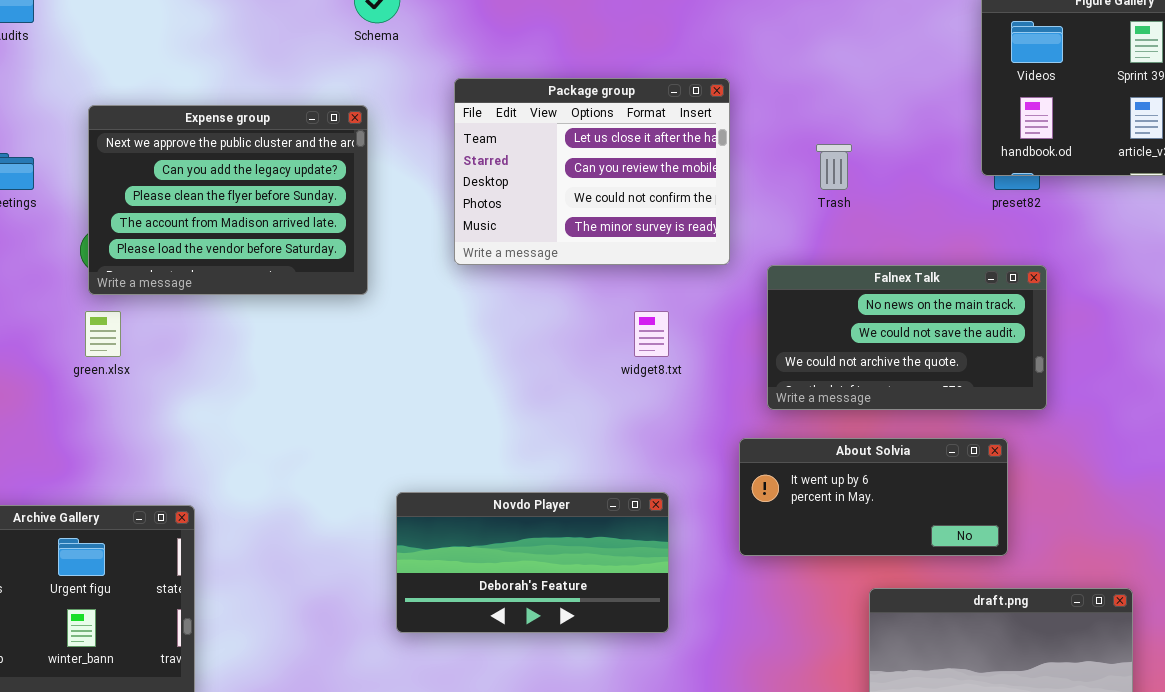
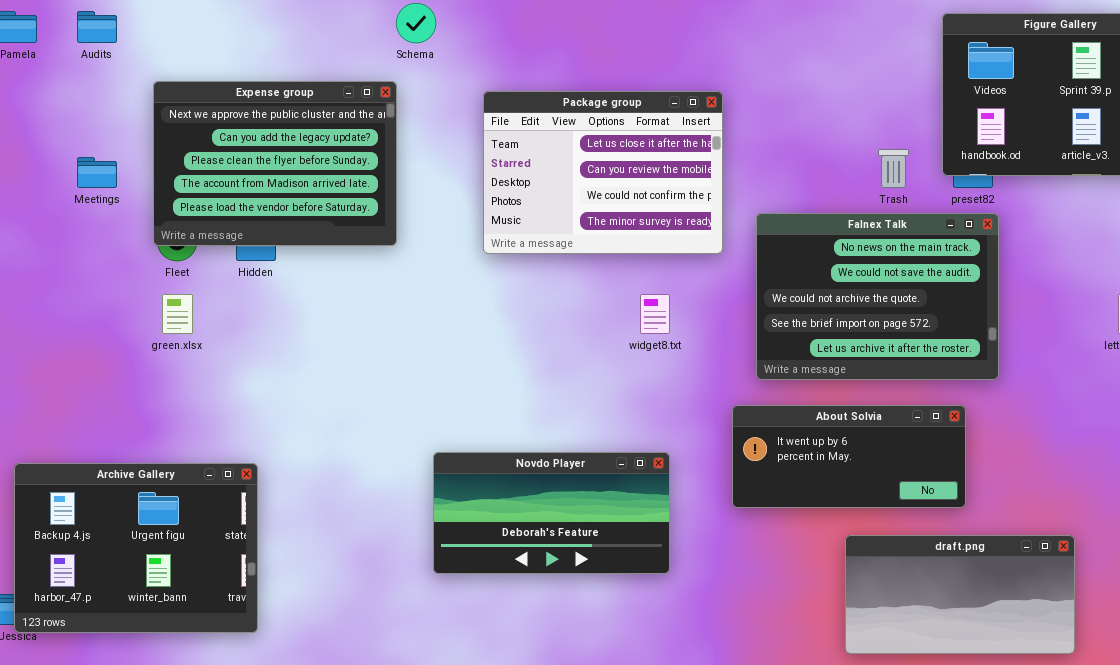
Expense group: [88,105,368,295] -> [153,81,397,246], moved
Trash: [816,144,852,190] -> [878,149,909,188], moved
Falnex Talk: [767,265,1047,410] -> [756,213,999,380], resized

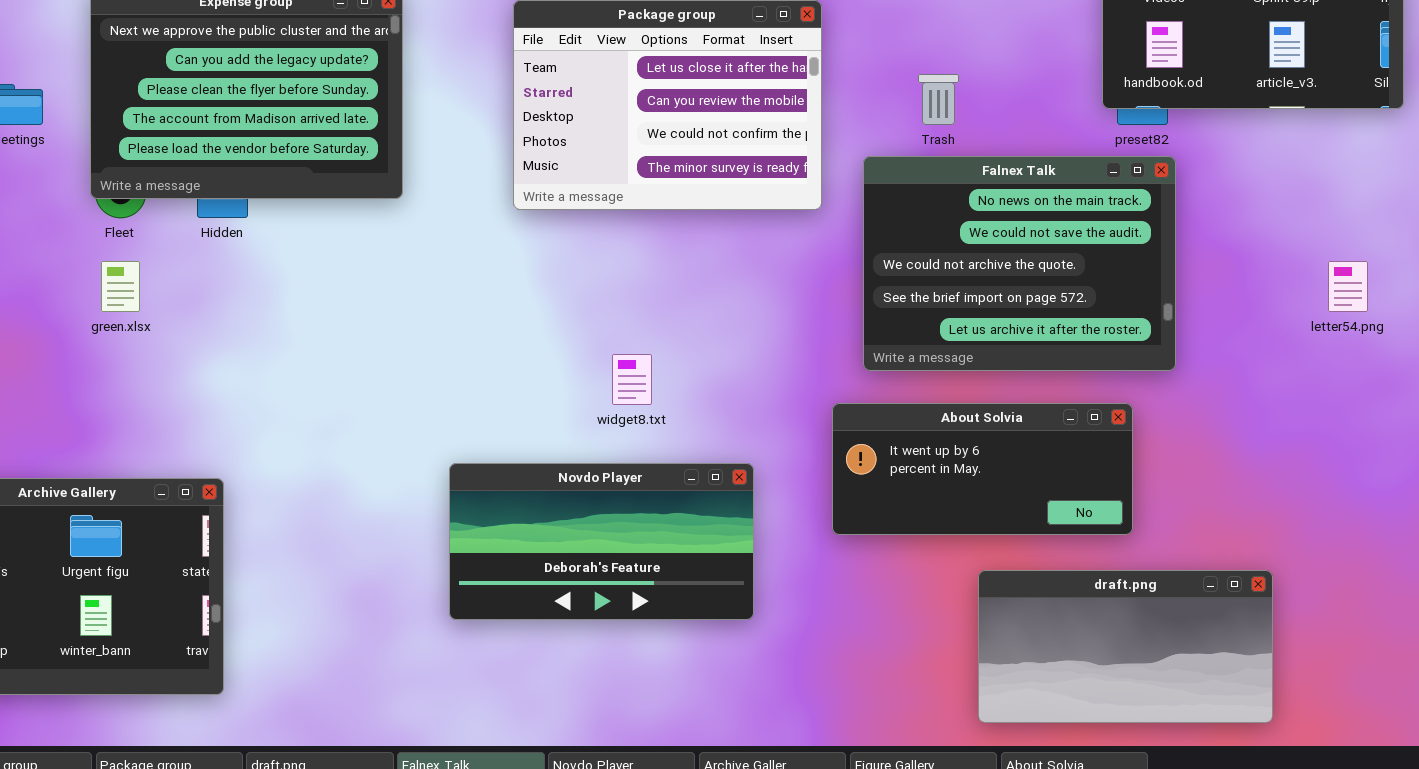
Trash: [878,149,909,188] -> [918,74,959,125], moved
widget8.txt: [640,294,670,334] -> [612,354,652,405], moved

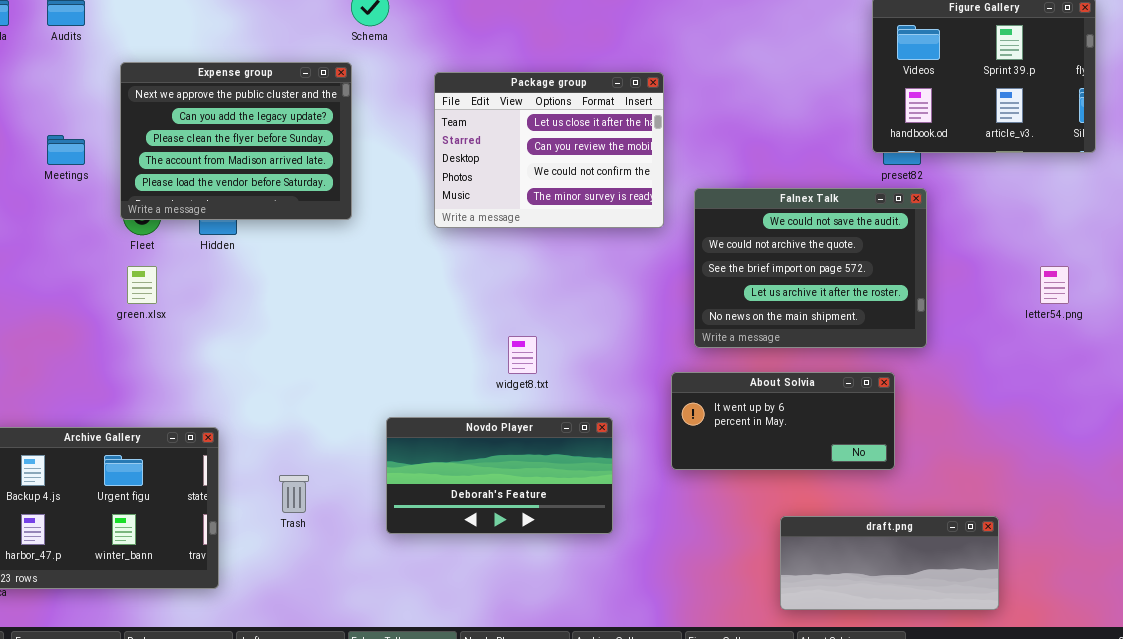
Trash: [918,74,959,125] -> [279,475,309,513], moved
Falnex Talk: [863,156,1176,371] -> [694,188,927,348], scrolled down 1 row
draft.png: [978,570,1273,723] -> [780,516,999,610], resized

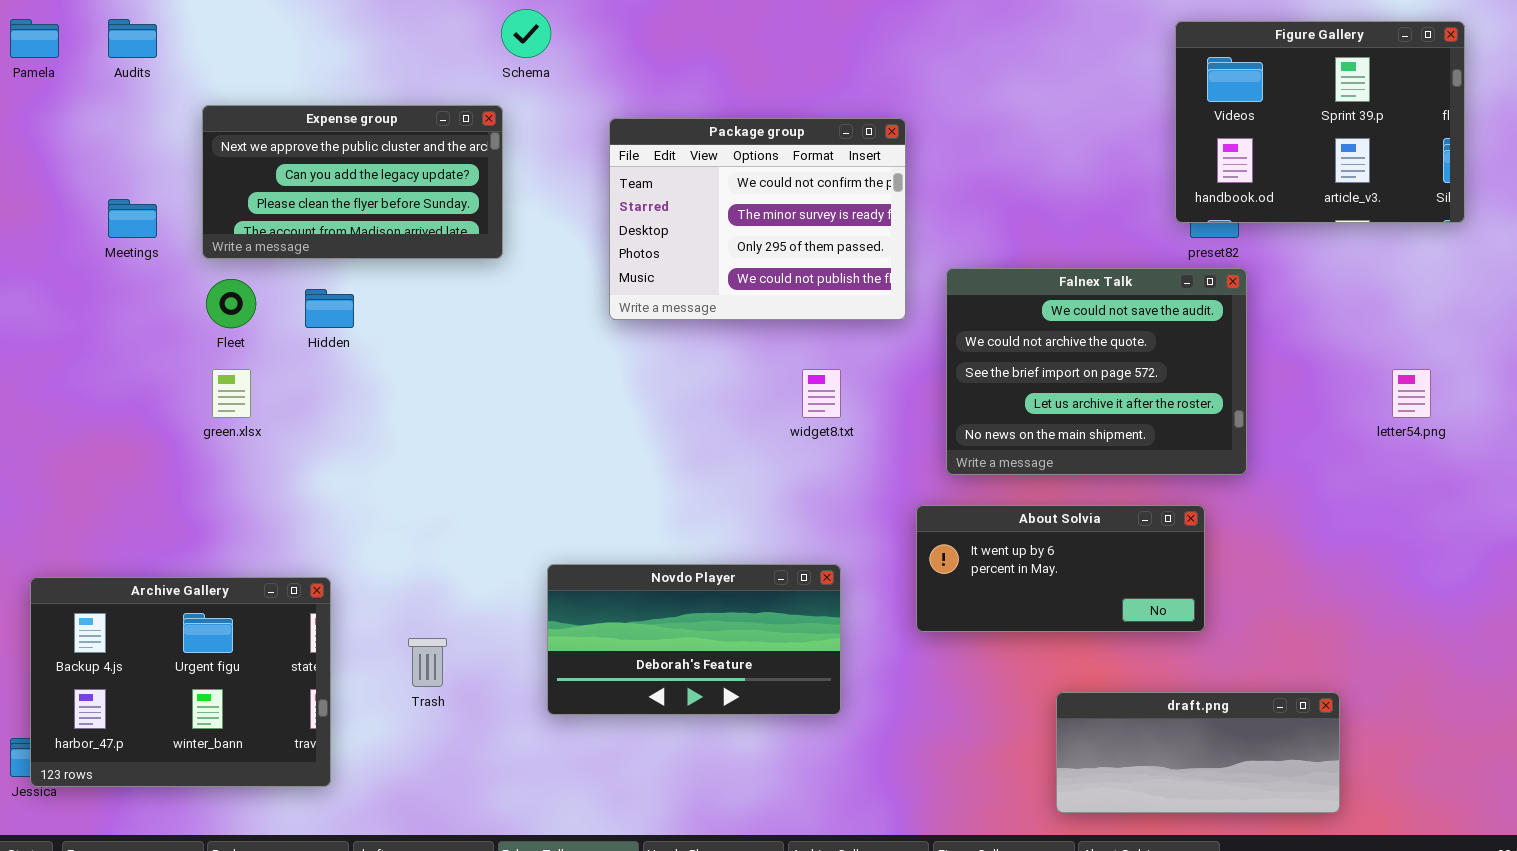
Expense group: [120,62,352,220] -> [202,105,503,259], resized
Package group: [434,72,664,228] -> [609,118,906,320], scrolled down 2 rows
widget8.txt: [508,336,537,374] -> [802,369,841,418], moved

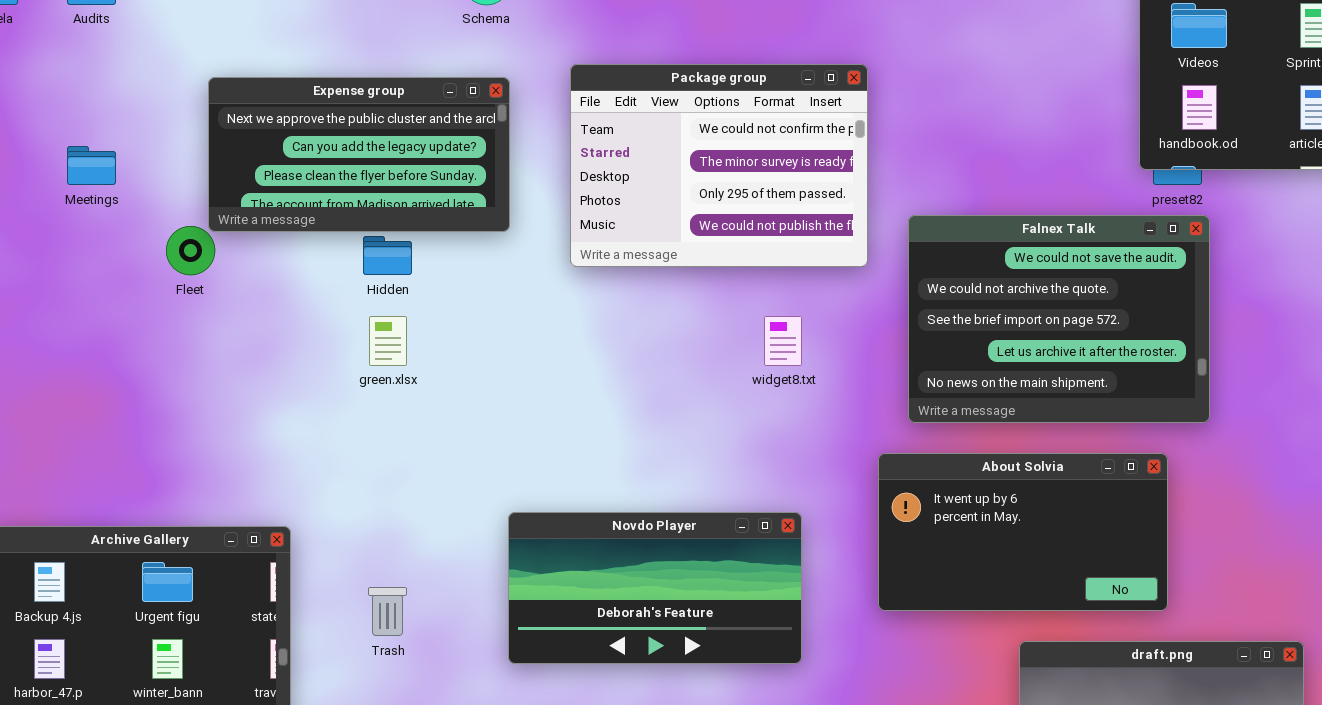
Expense group: [202,105,503,259] -> [208,77,510,232], moved
Hidden: [305,289,354,328] -> [363,236,412,275], moved
green.xlsx: [212,369,251,418] -> [369,316,407,366], moved
About Solvia: [916,505,1205,632] -> [878,453,1168,611], resized

